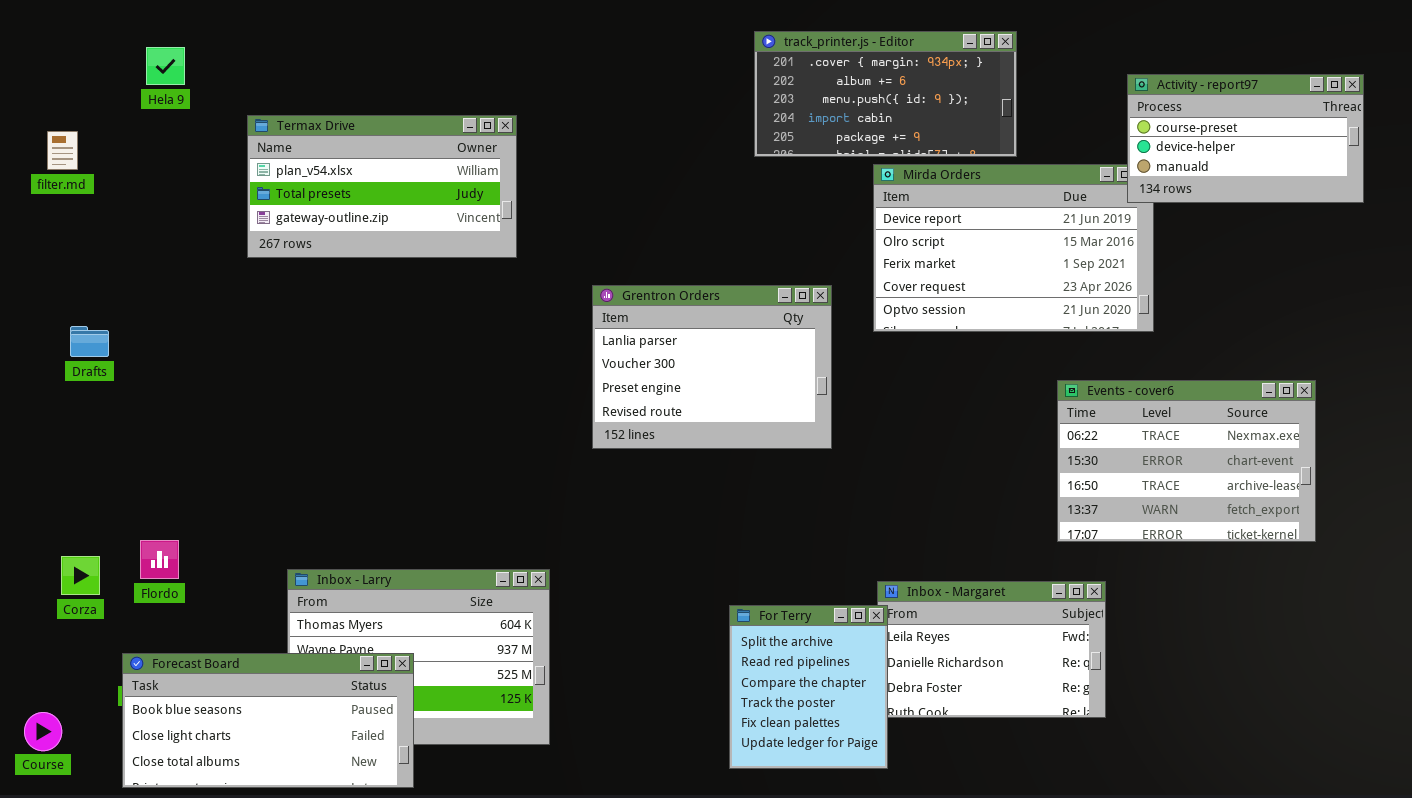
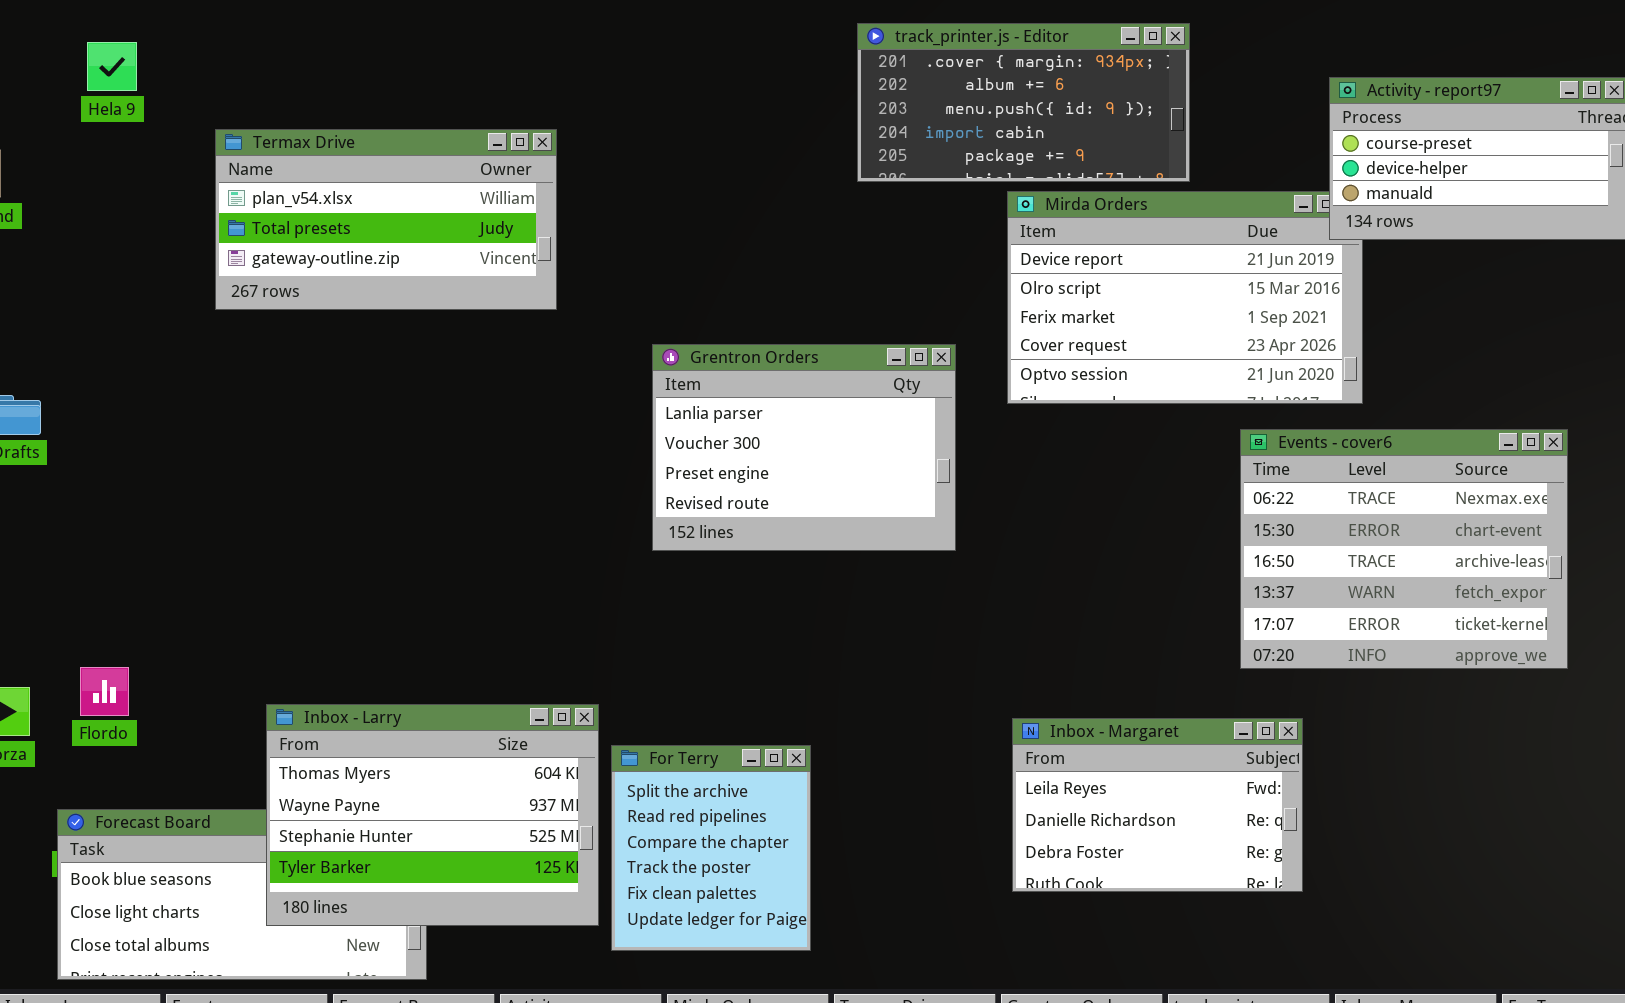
Events - cover6: [1057,380,1316,542] -> [1240,429,1568,669], resized
Inbox - Larry: [287,569,550,745] -> [266,704,599,926], raised
For Terry: [729,605,888,769] -> [611,745,811,951], moved

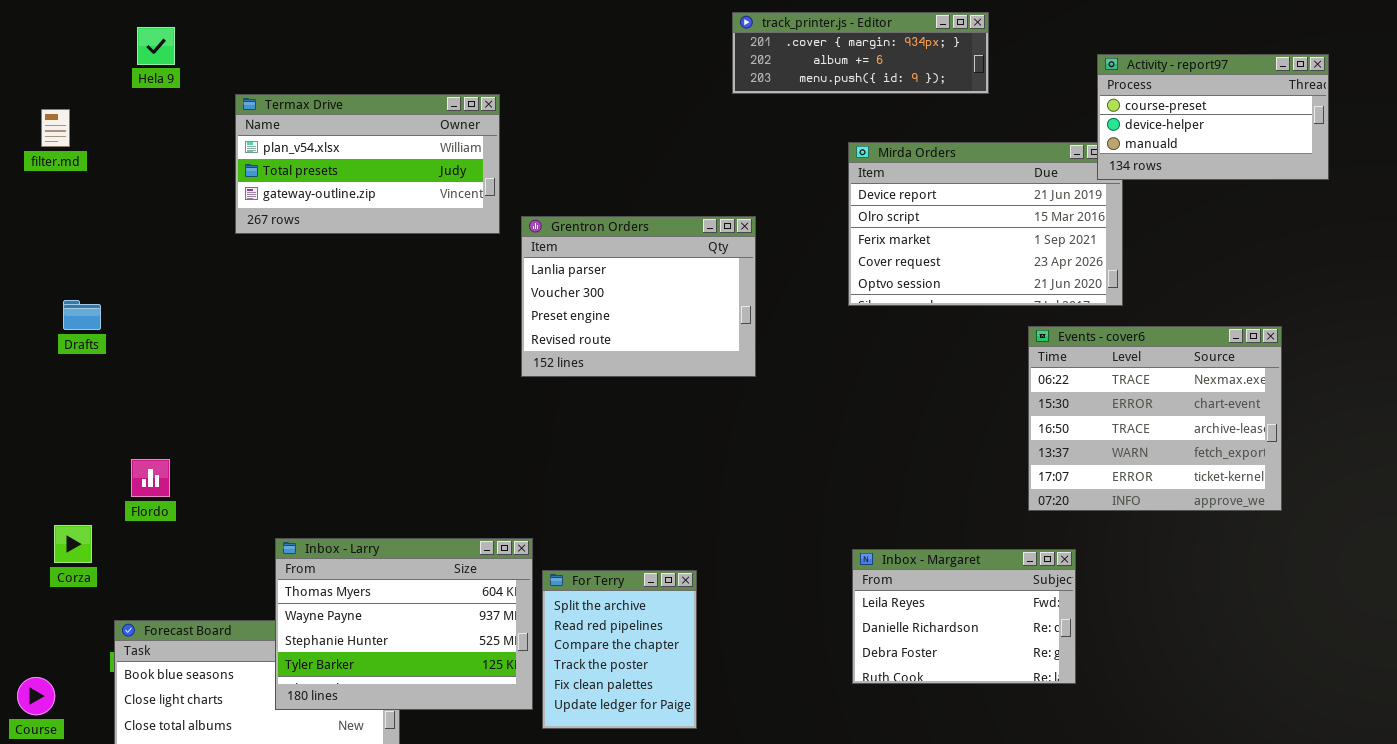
track_printer.js - Editor: [857,23,1190,182] -> [732,12,989,94], resized
Grentron Orders: [652,344,956,551] -> [521,216,756,377], moved
Flordo: [80,667,129,716] -> [131,459,170,497], moved

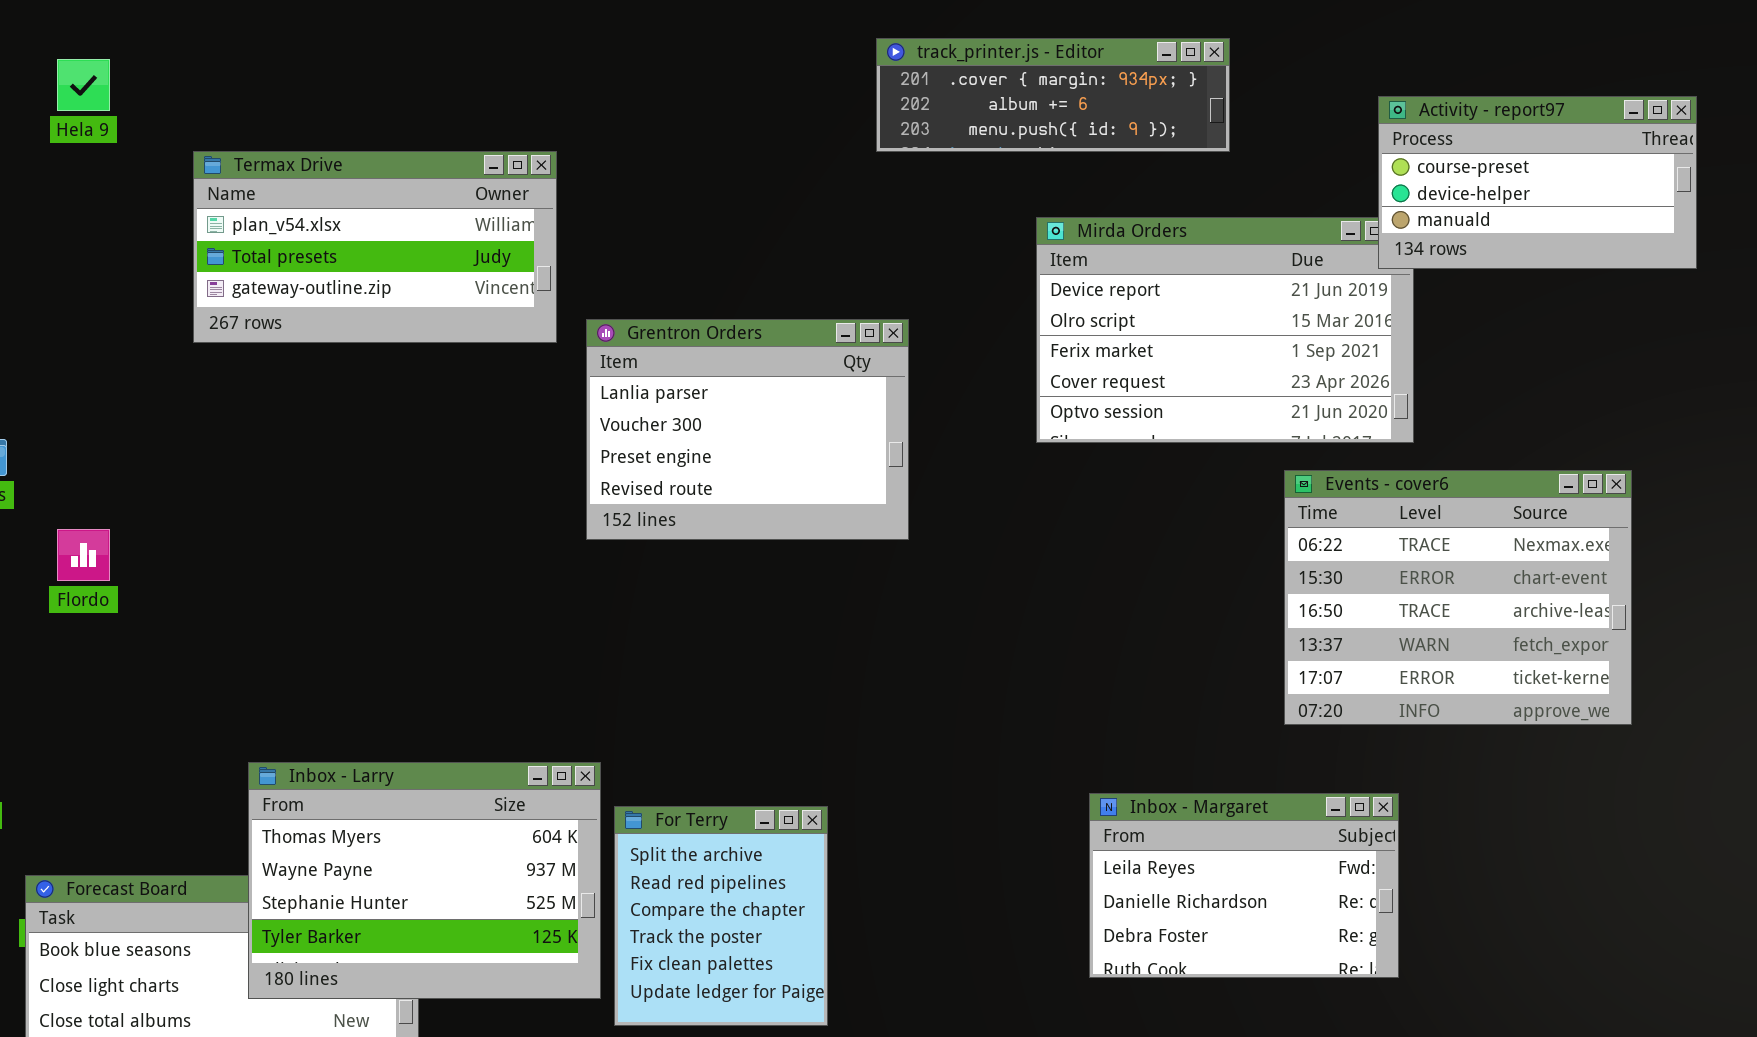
Flordo: [131,459,170,497] -> [57,529,110,581], moved
Inbox - Margaret: [852,549,1076,684] -> [1089,793,1399,978], moved

